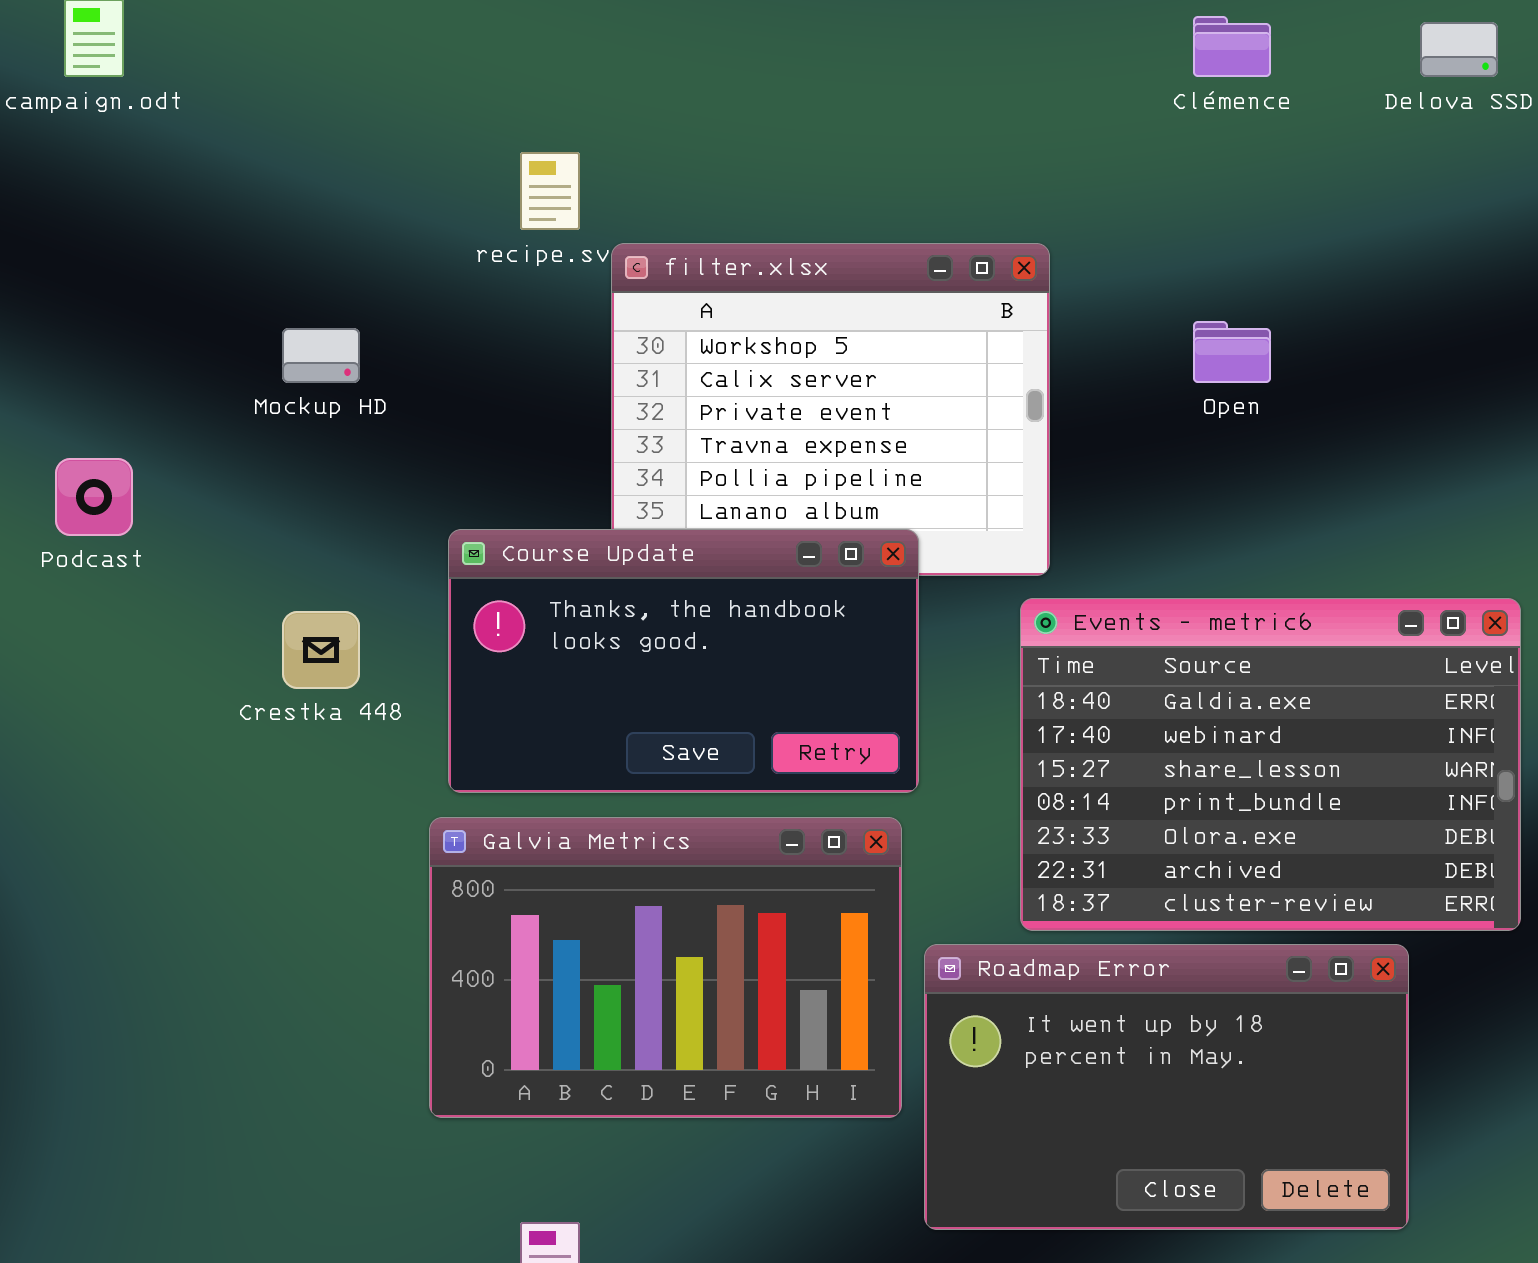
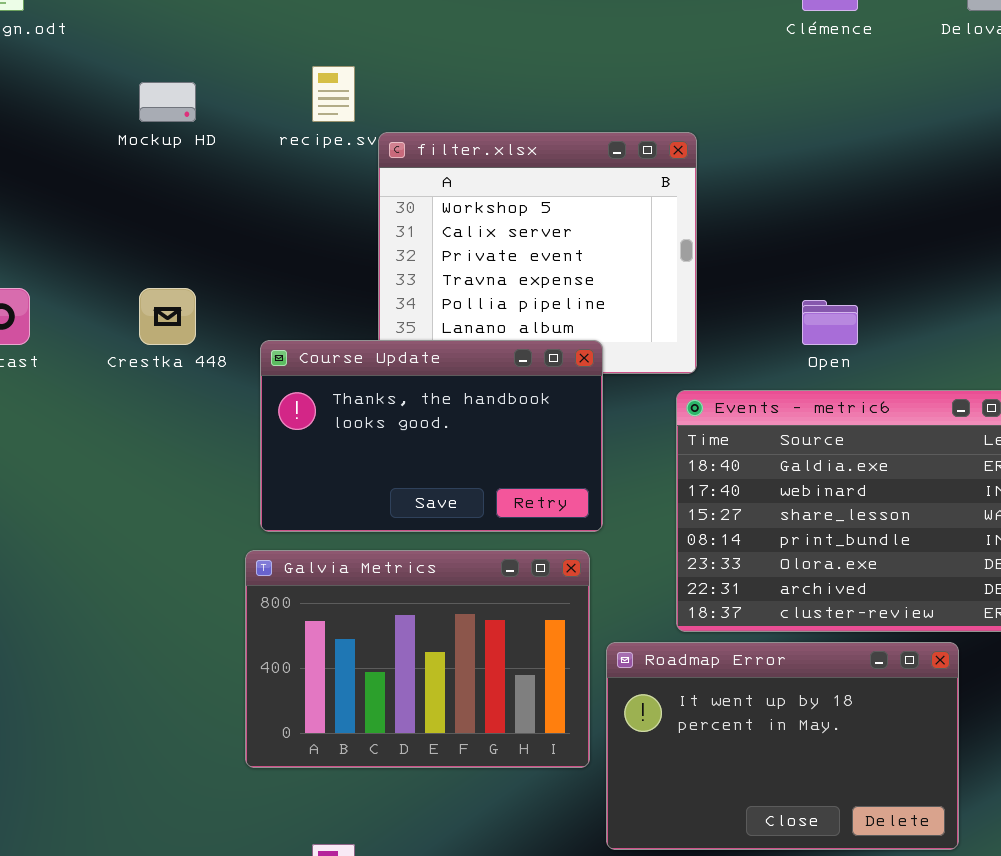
Open: [1193,321,1271,383] -> [802,300,858,345], moved
Mockup HD: [282,328,360,383] -> [139,82,196,122], moved
Crestka 448: [282,611,360,689] -> [139,288,196,345], moved

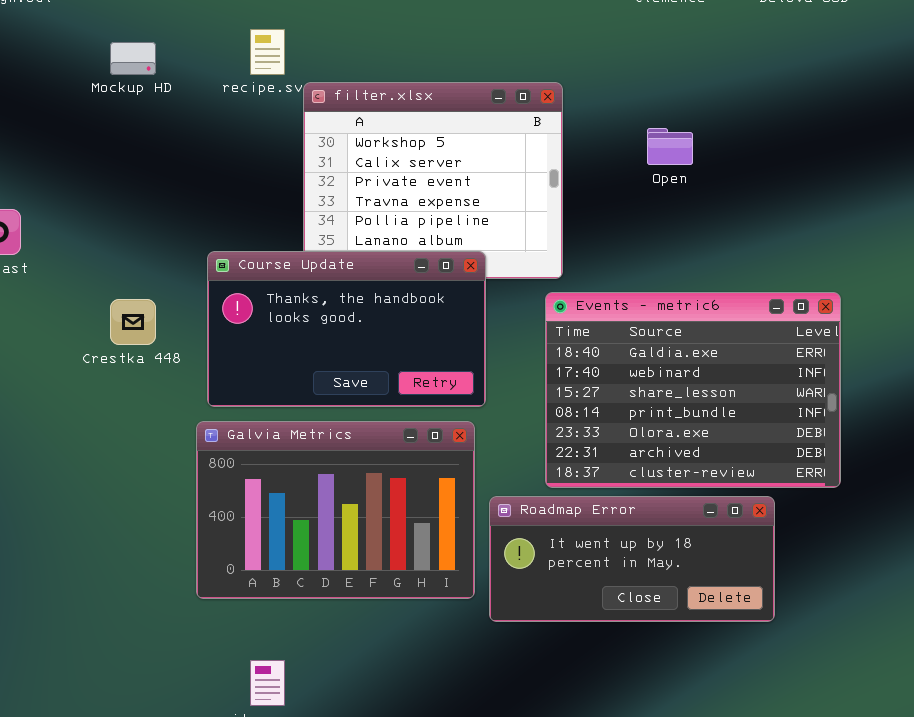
Crestka 448: [139,288,196,345] -> [110,299,156,345], moved
Open: [802,300,858,345] -> [647,128,693,165], moved
Roadmap Error: [606,642,959,850] -> [489,496,775,622], resized

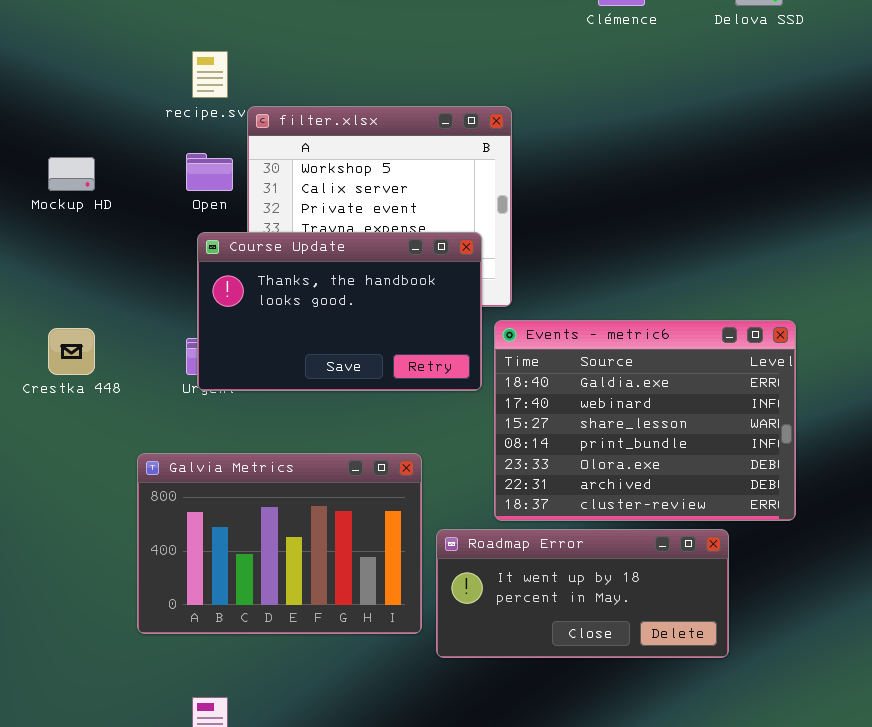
Mockup HD: [110,42,156,75] -> [48,157,95,191], moved
Open: [647,128,693,165] -> [186,153,233,191], moved
Course Update: [207,251,486,407] -> [197,232,482,391], moved

